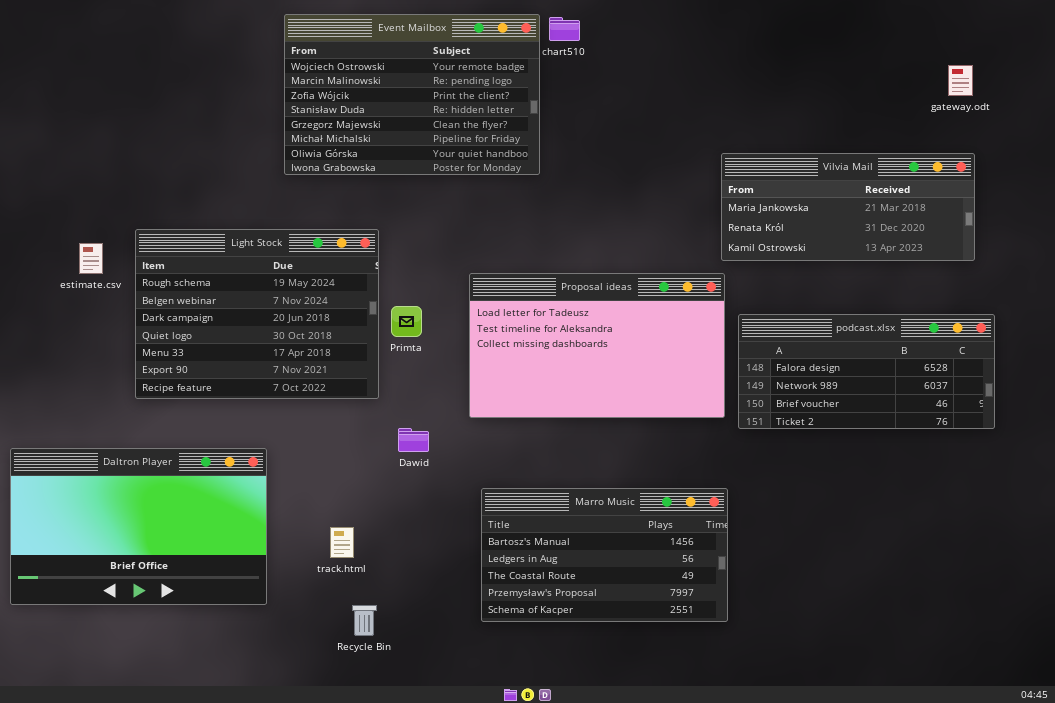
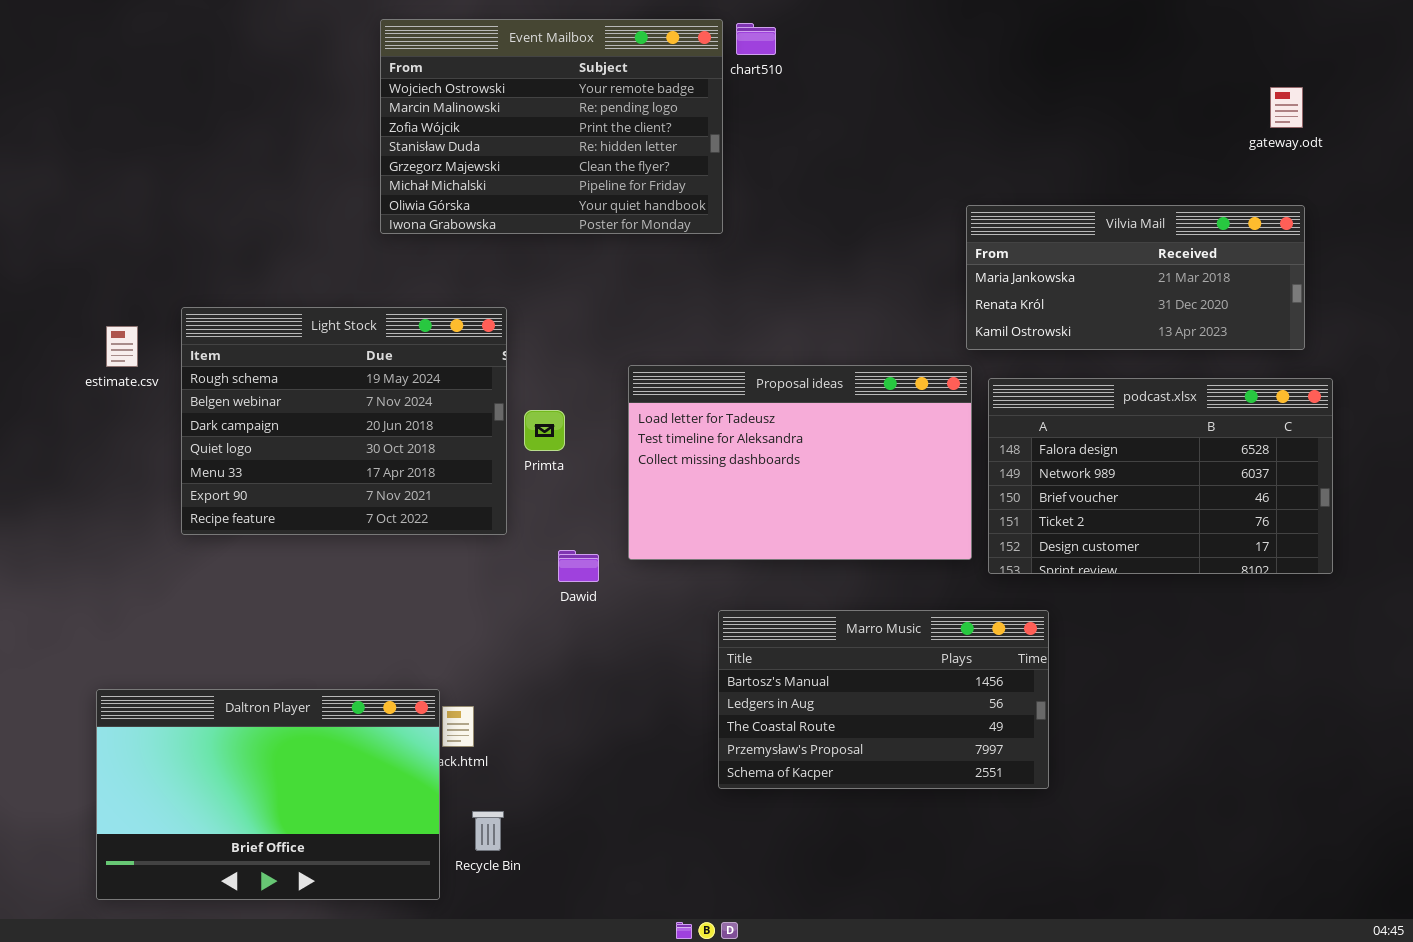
podcast.xlsx: [738,314,995,429] -> [988,378,1333,574], resized
Dawid: [398,428,429,452] -> [558,550,599,582], moved
Daltron Player: [10,448,267,605] -> [96,689,440,900], moved
Marro Music: [481,488,728,622] -> [718,610,1049,789], moved

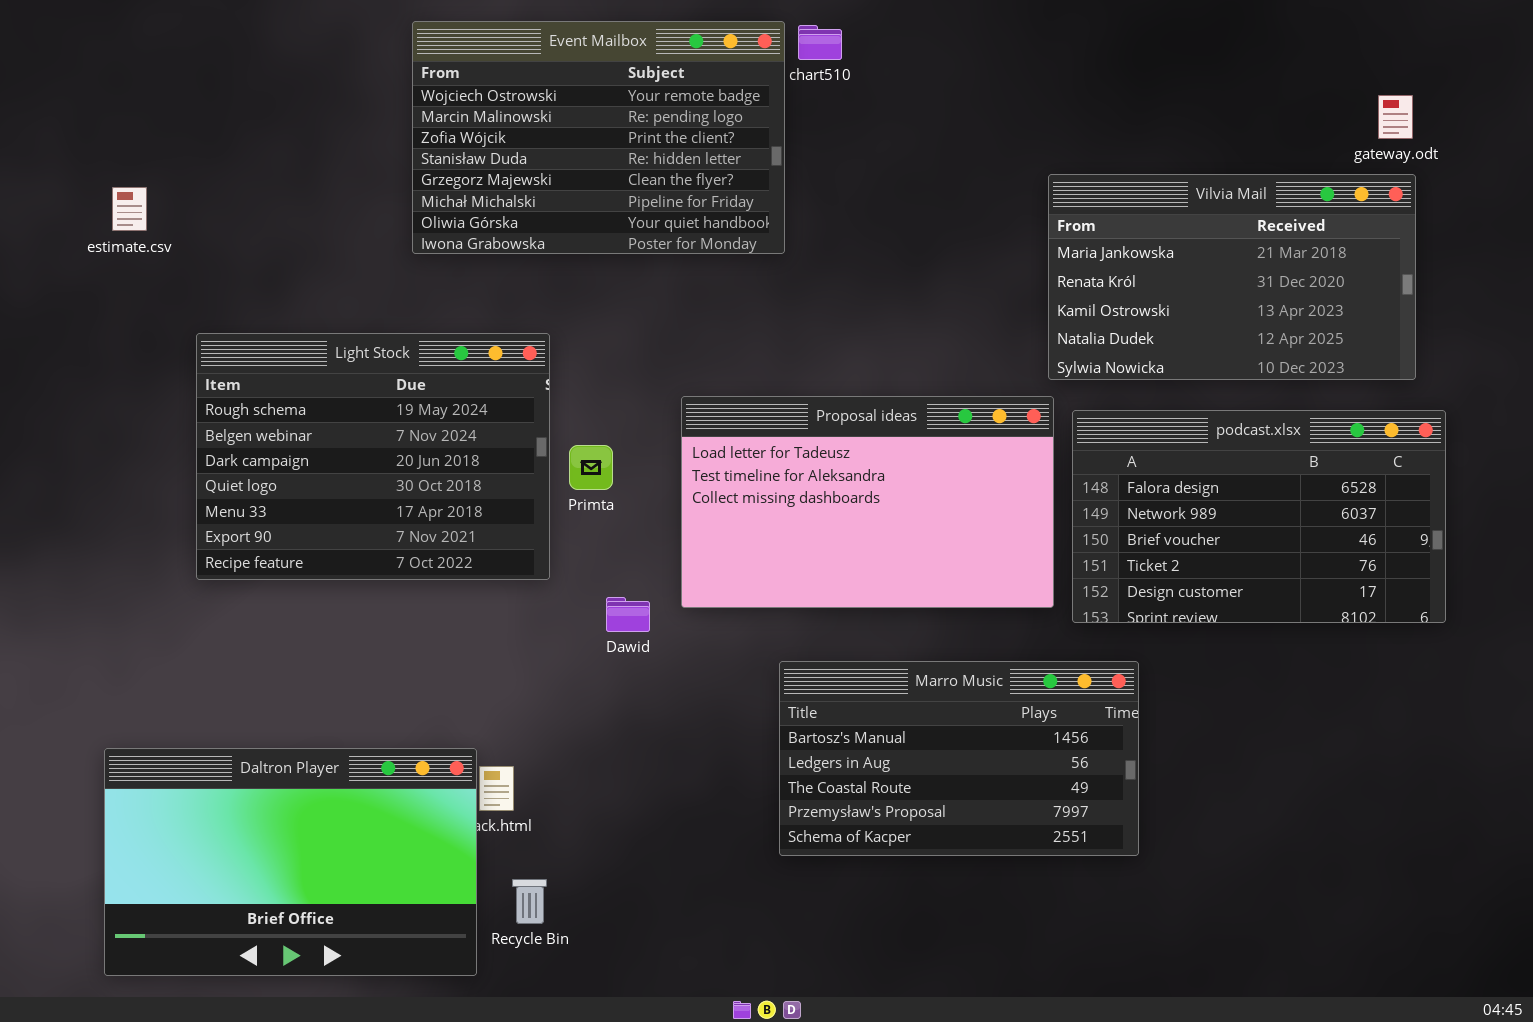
Vilvia Mail: [966,205,1305,350] -> [1048,174,1416,380], resized
estimate.csv: [106,326,138,367] -> [112,187,147,231], moved

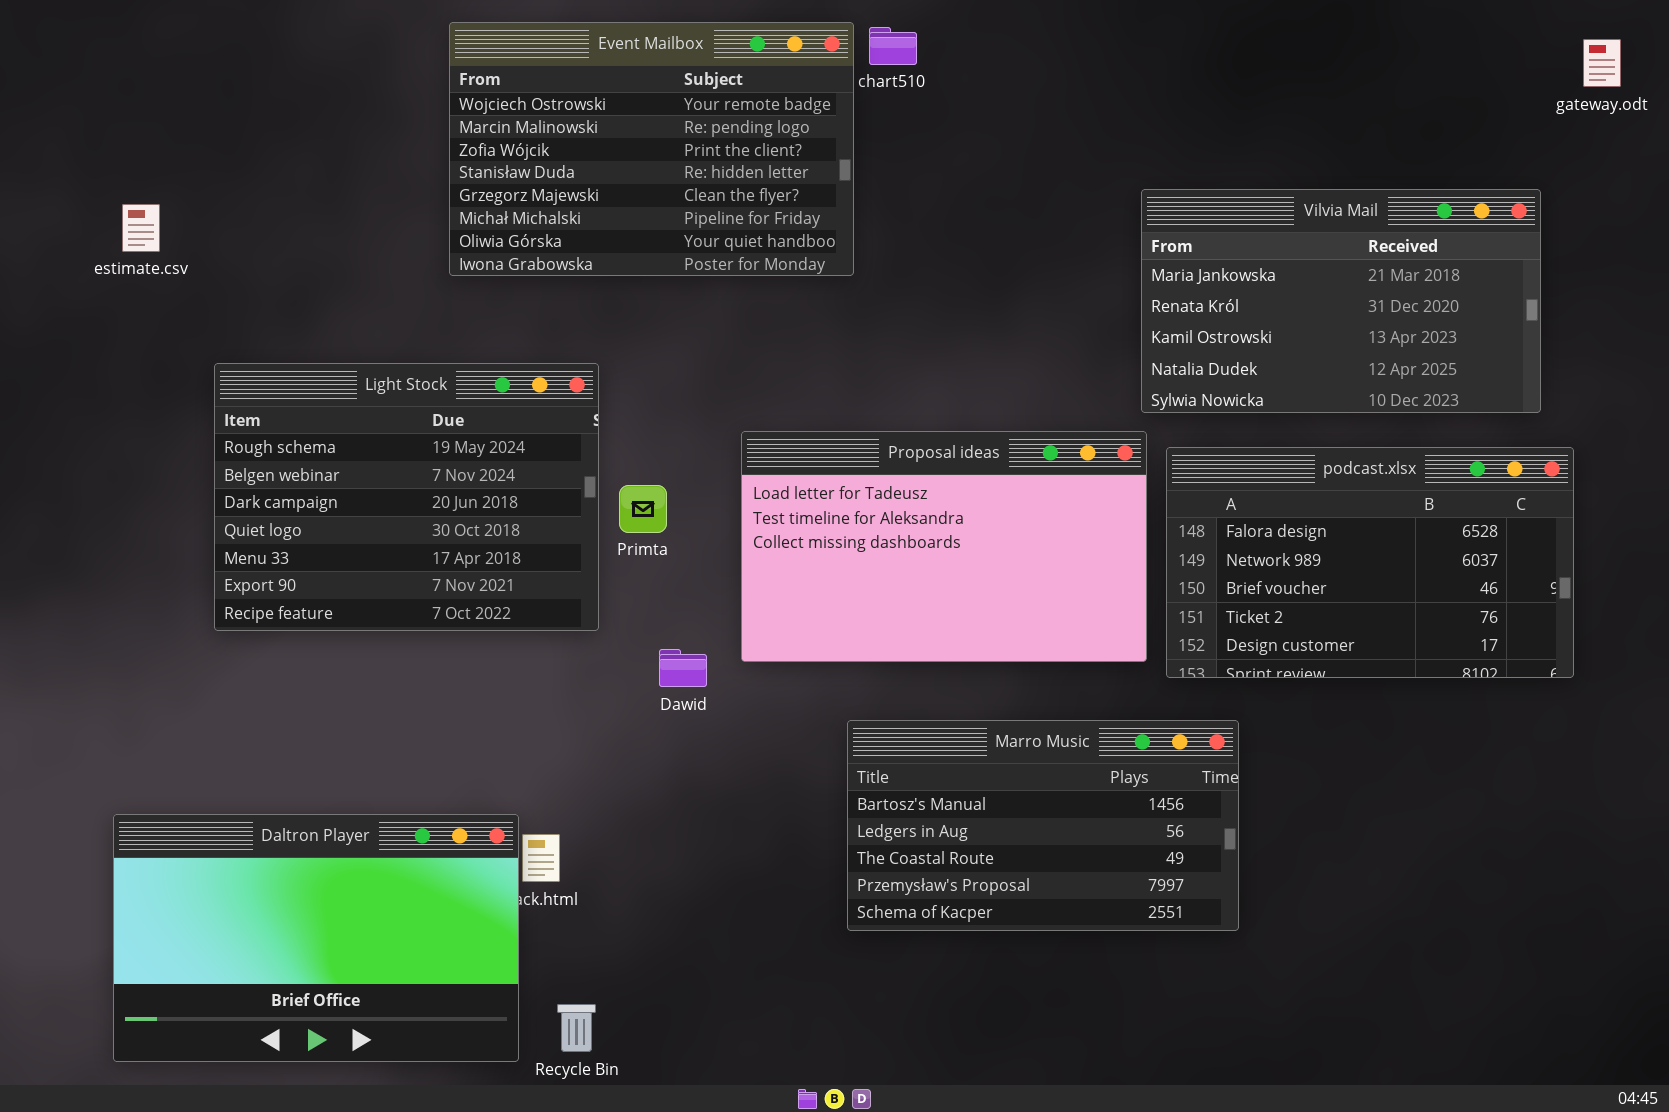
gateway.odt: [1378,95,1413,139] -> [1583,39,1621,87], moved
Recycle Bin: [512,879,547,924] -> [557,1004,596,1052], moved

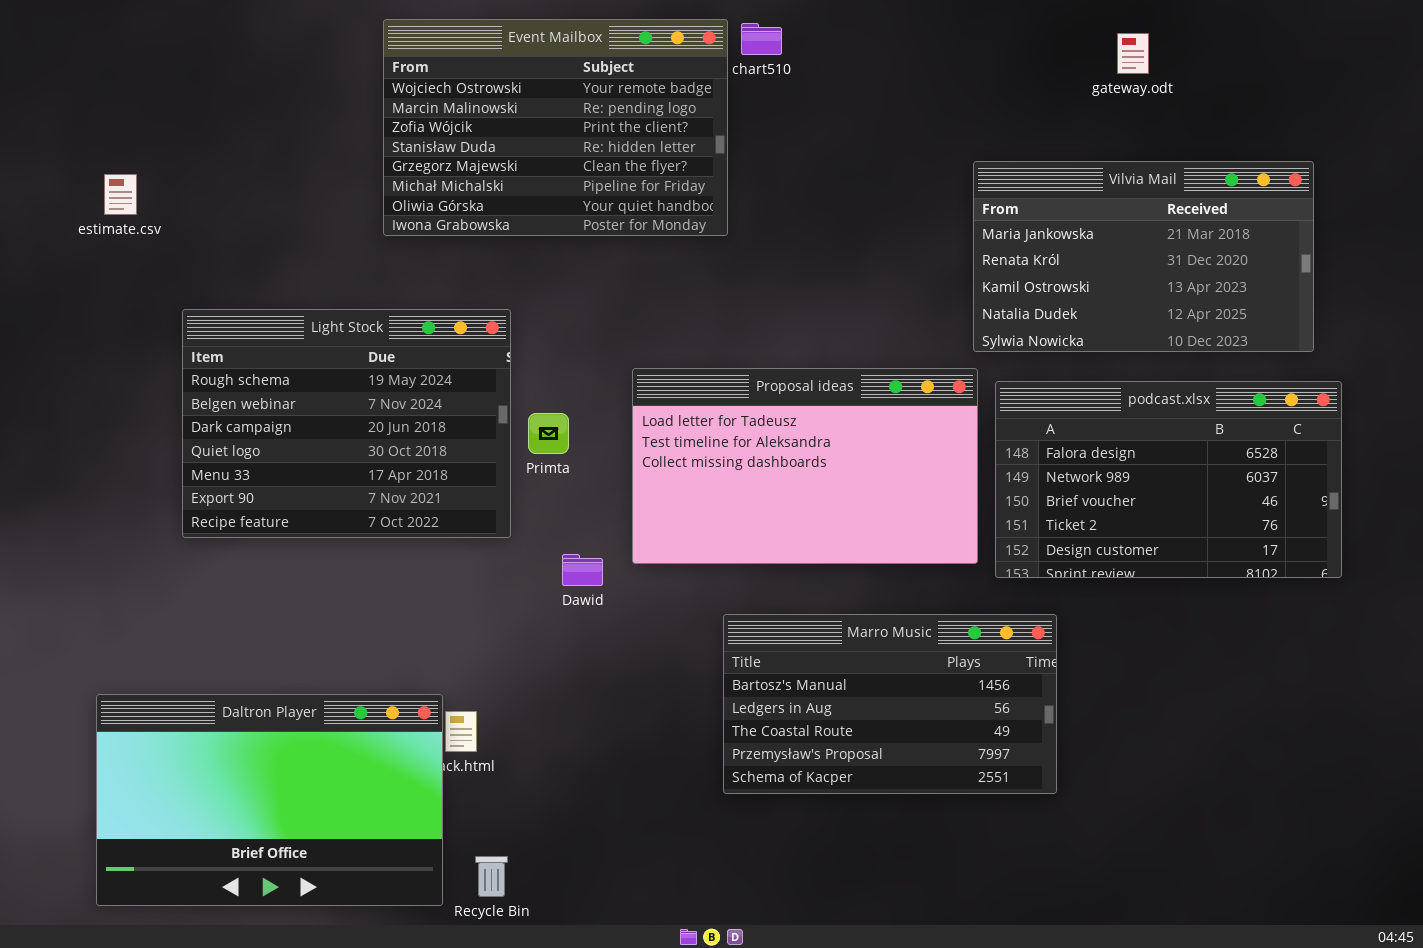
gateway.odt: [1583,39,1621,87] -> [1117,33,1149,74], moved

